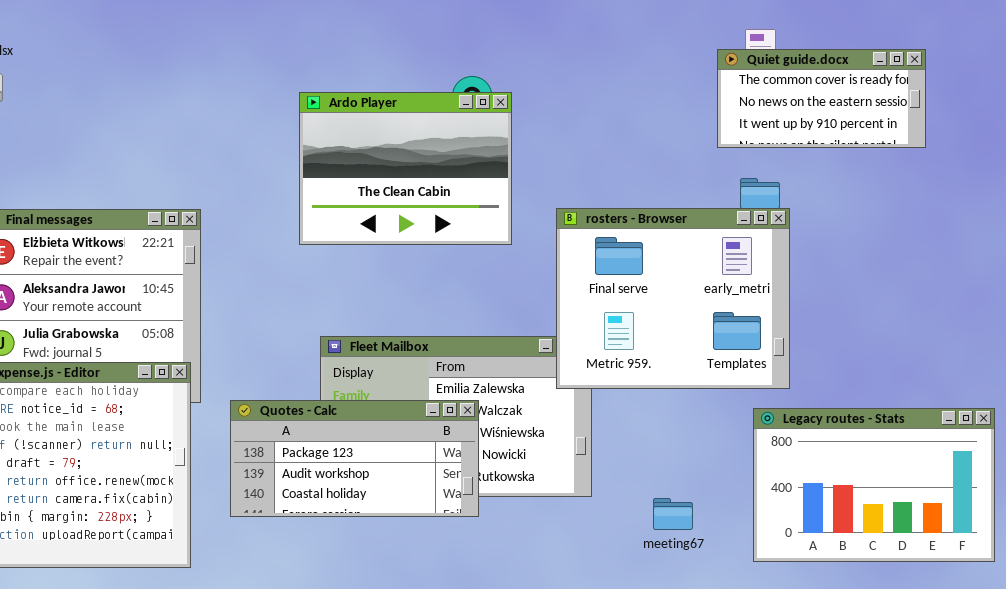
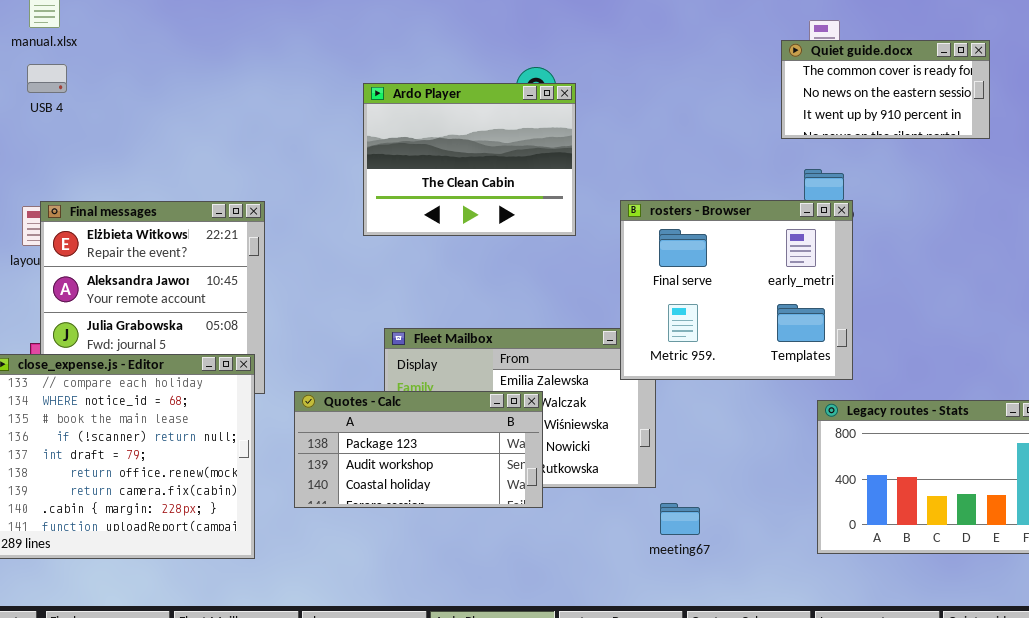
meeting67: [653,498,693,530] -> [660,503,700,535], moved

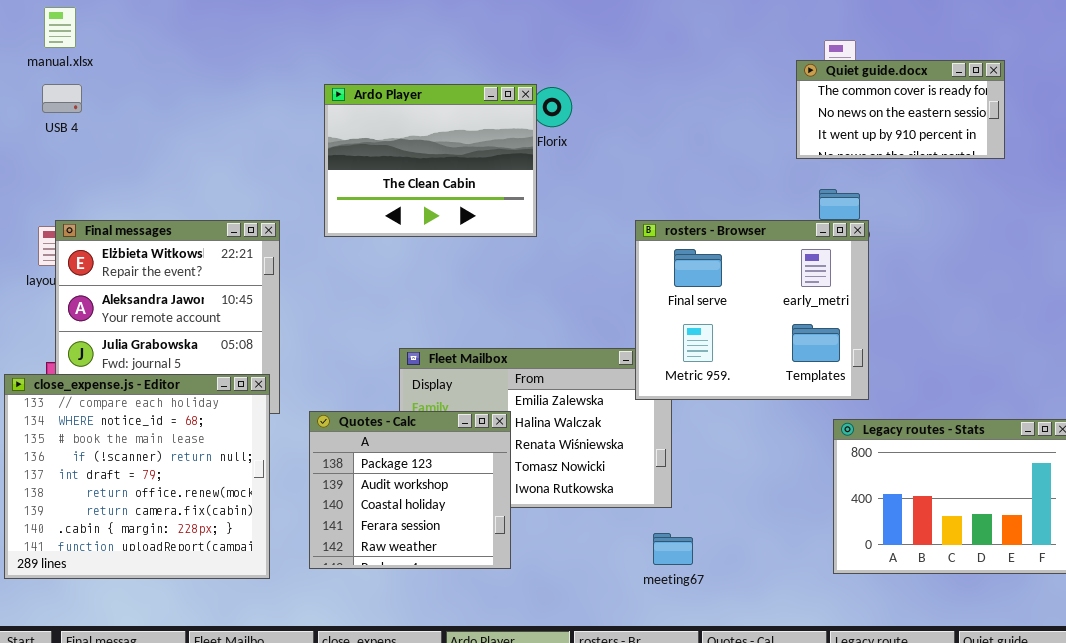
Ardo Player: [363,83,576,236] -> [324,84,537,237], moved
Quotes - Calc: [294,391,543,508] -> [309,411,511,569], resized
meeting67: [660,503,700,535] -> [653,533,693,565], moved

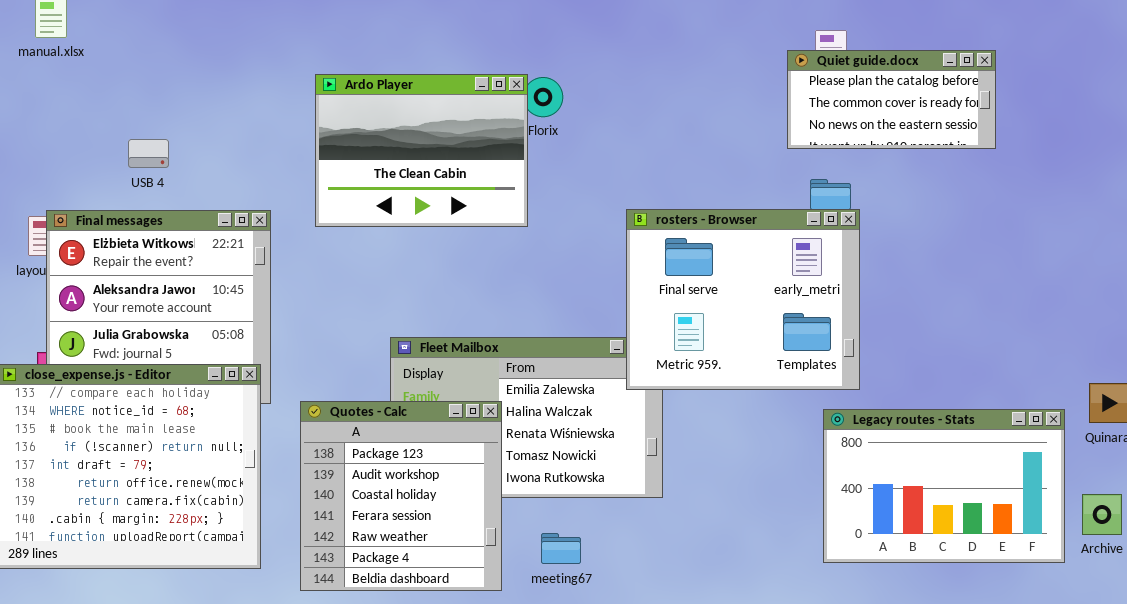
Quiet guide.docx: [796,60,1005,159] -> [787,50,996,149], scrolled up 1 row
USB 4: [42,84,82,113] -> [128,139,169,168], moved
Quotes - Calc: [309,411,511,569] -> [300,401,502,591], resized
meeting67: [653,533,693,565] -> [541,533,581,564], moved

